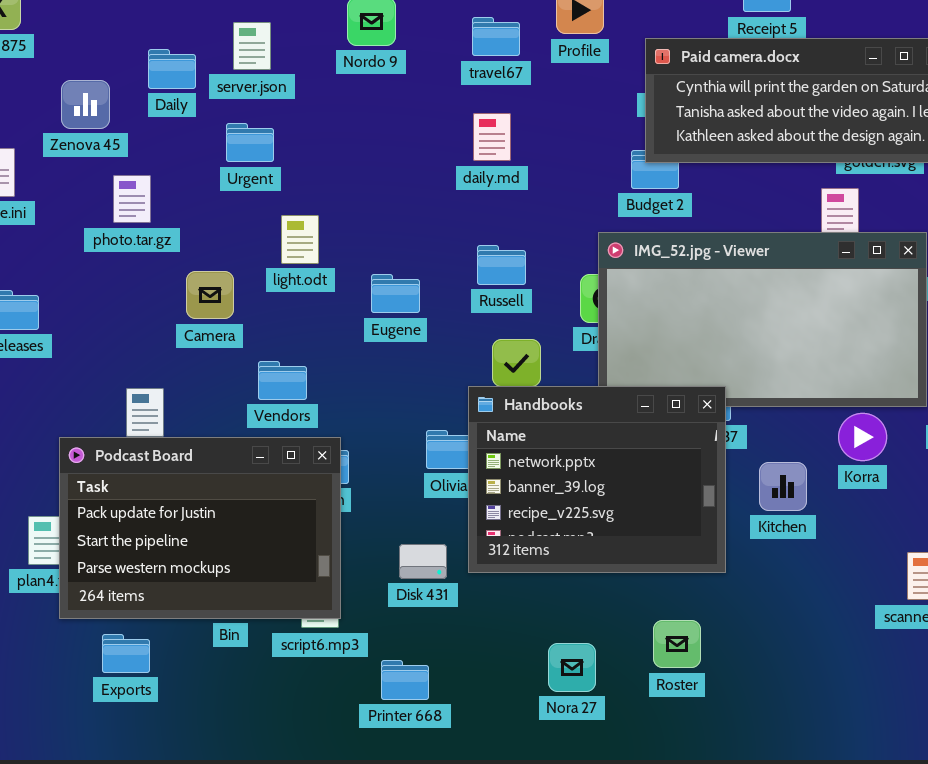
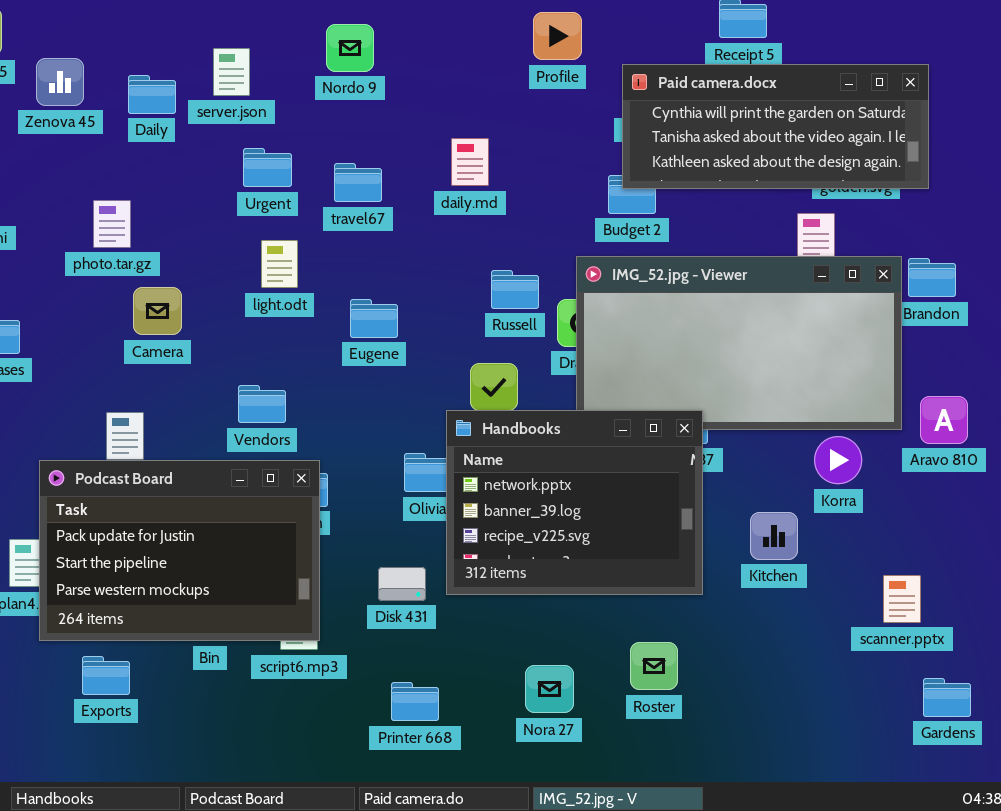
travel67: [472,17,520,56] -> [334,163,382,202], moved
Zenova 45: [61,80,110,129] -> [36,58,84,106], moved
Urgent: [226,123,274,162] -> [243,148,292,187], moved
Russell: [477,245,526,285] -> [491,270,539,309], moved
Camera: [186,271,234,319] -> [133,287,182,335], moved
Kitchen: [759,462,807,511] -> [750,512,798,560], moved
Printer 668: [381,660,429,700] -> [391,682,439,721], moved

